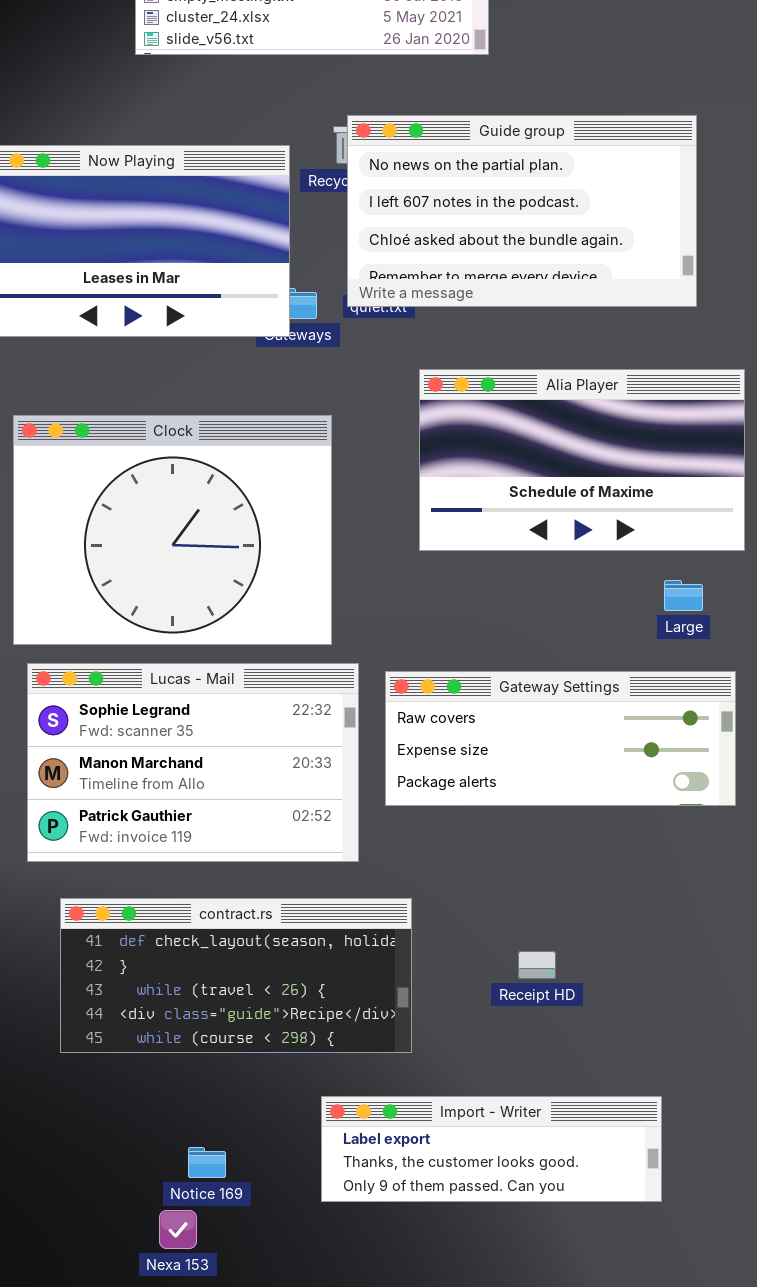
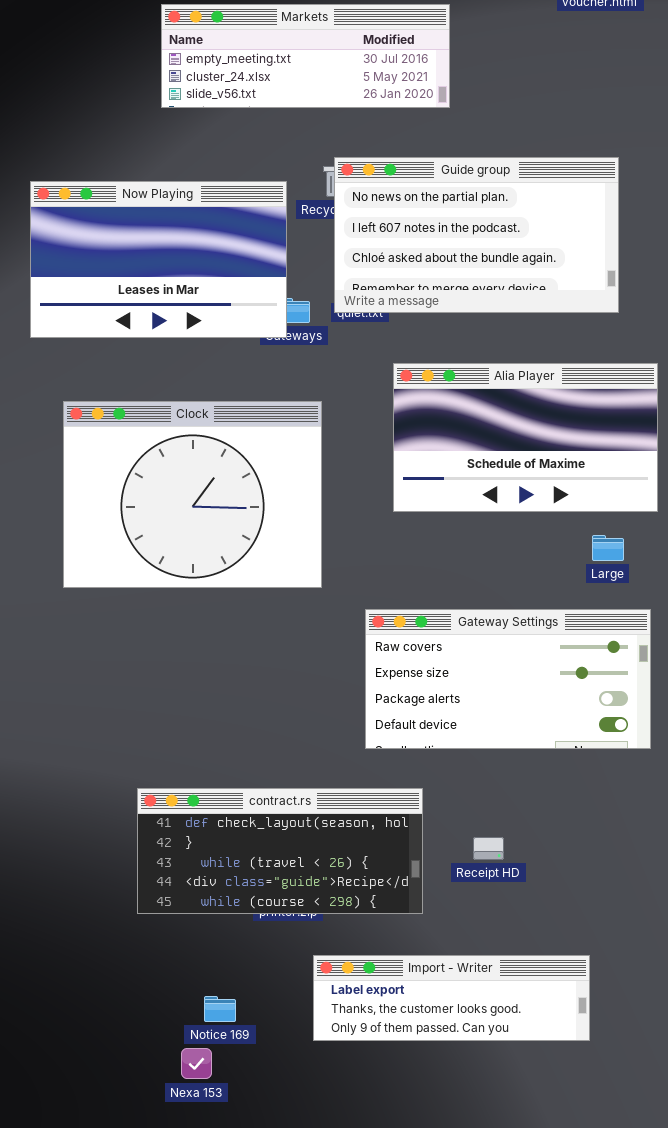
Lucas - Mail: [27,663,359,862] -> none, closed
Gateway Settings: [385,671,736,806] -> [365,609,651,749], resized
contract.rs: [60,898,412,1053] -> [137,788,423,914], moved

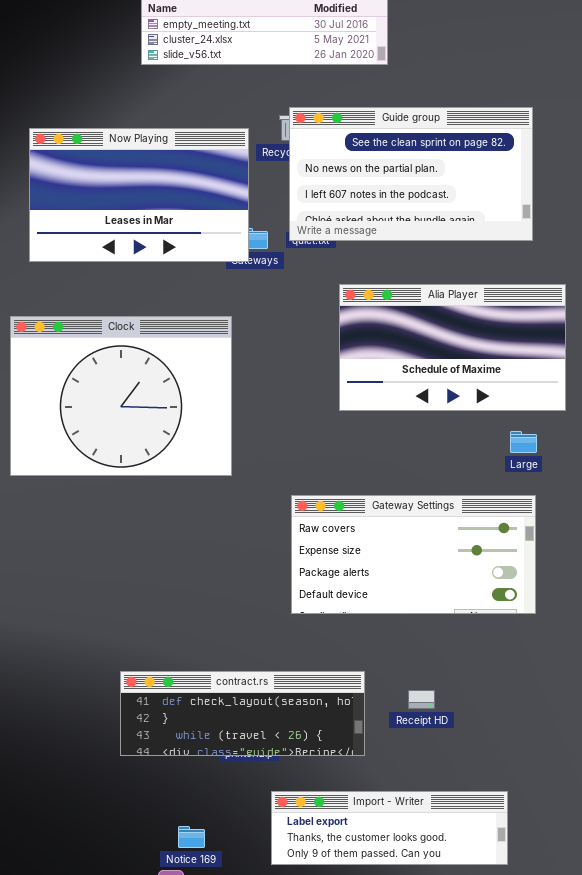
Guide group: [334,157,619,313] -> [289,107,533,241], scrolled up 1 row
Clock: [63,401,322,588] -> [10,316,232,476], moved
Gateway Settings: [365,609,651,749] -> [291,495,536,614], moved
contract.rs: [137,788,423,914] -> [120,671,365,756], resized

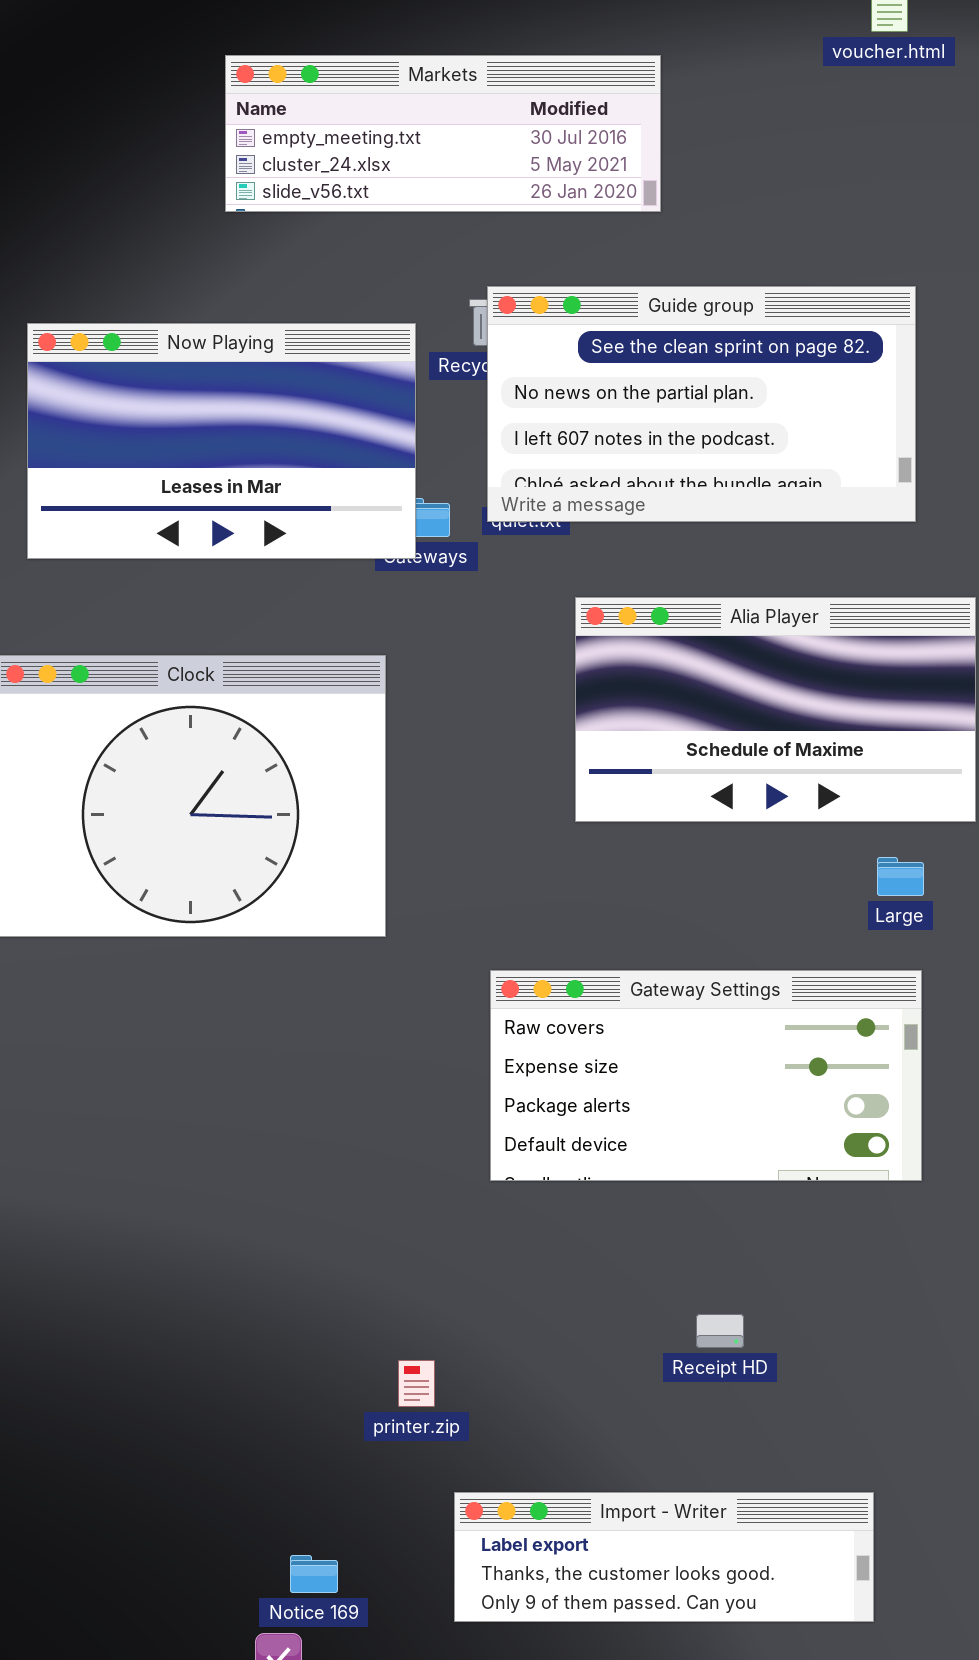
contract.rs: [120,671,365,756] -> none, closed

